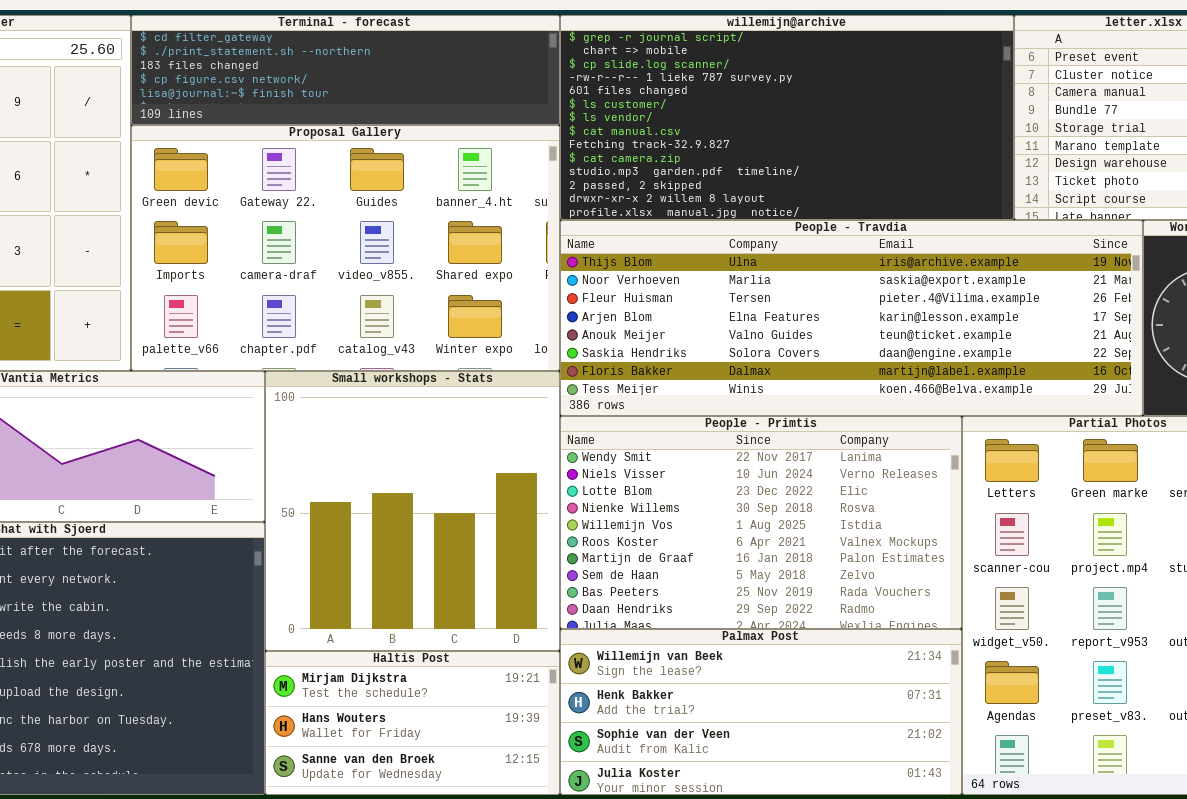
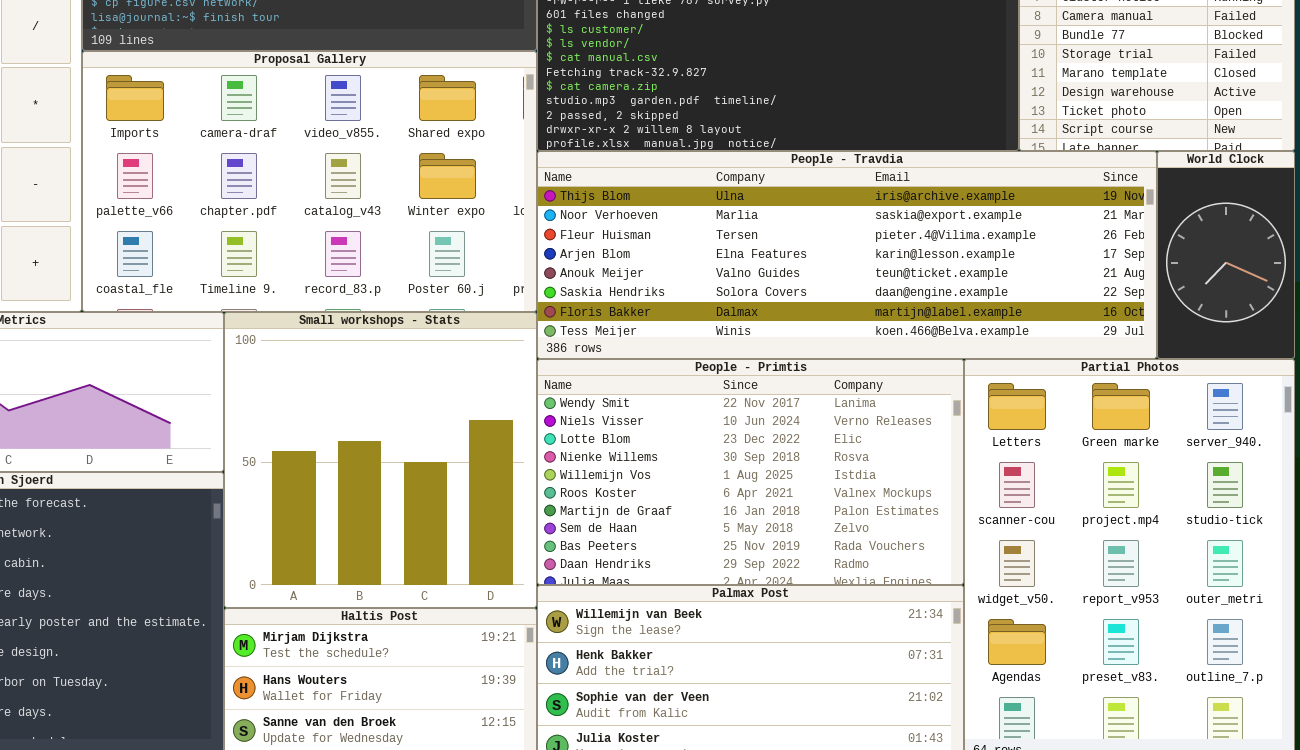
Proposal Gallery: [131,125,560,371] -> [82,51,537,312], scrolled down 1 row

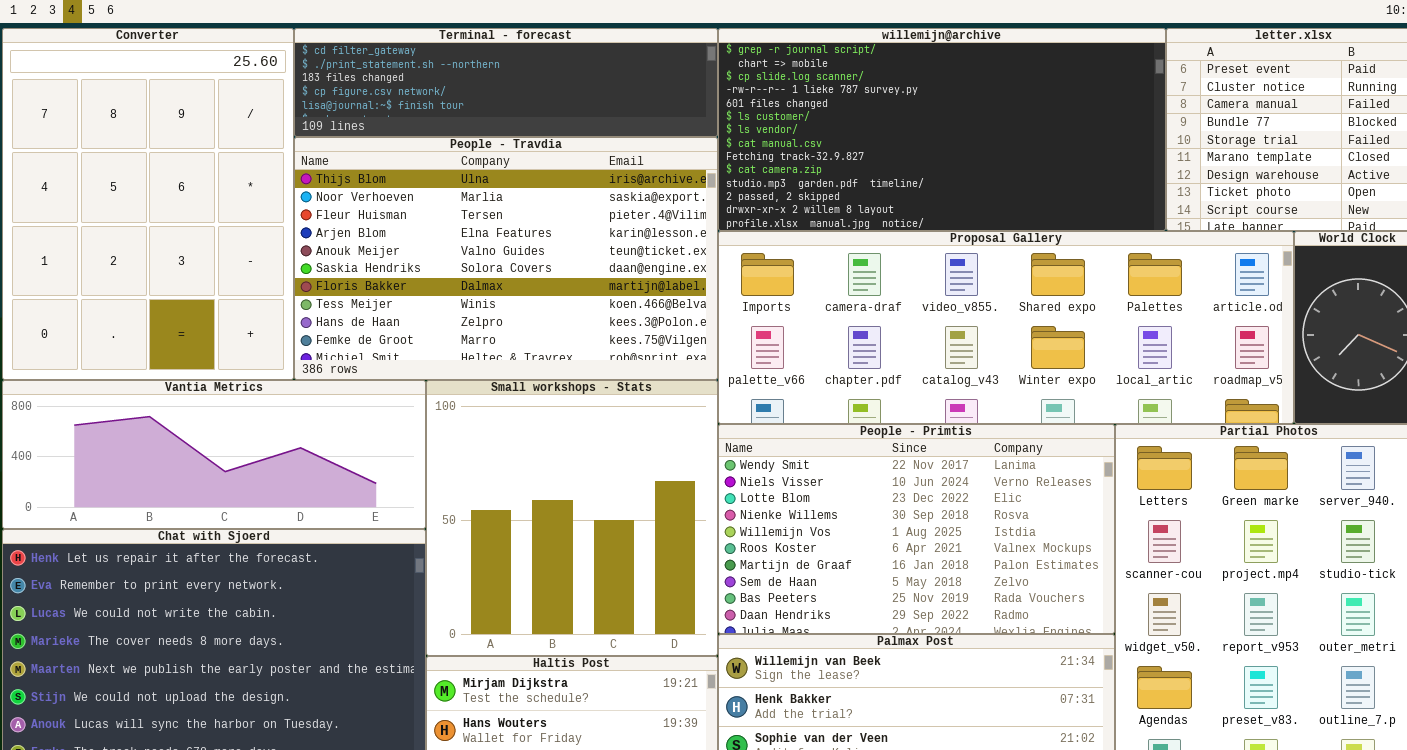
Proposal Gallery: [82,51,537,312] -> [718,231,1294,424], moved, resized
People - Travdia: [537,151,1157,359] -> [294,137,718,380], moved, resized

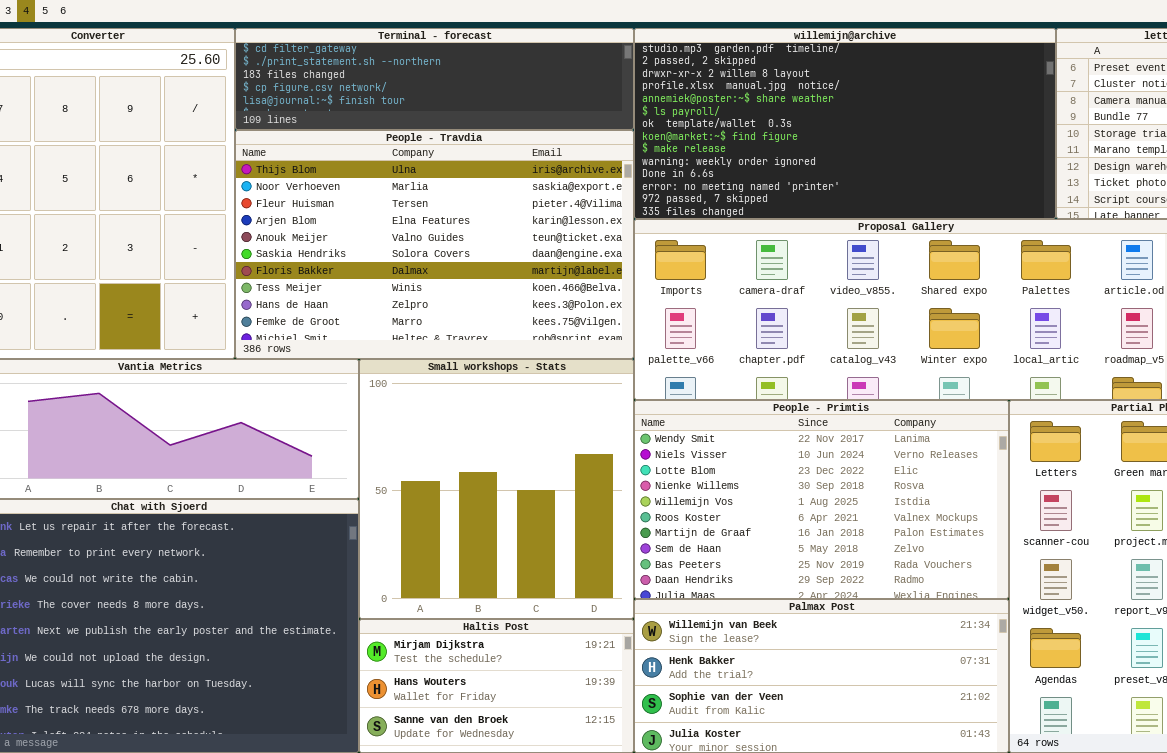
willemijn@archive: [718,28,1166,231] -> [634,28,1056,219], scrolled down 10 rows

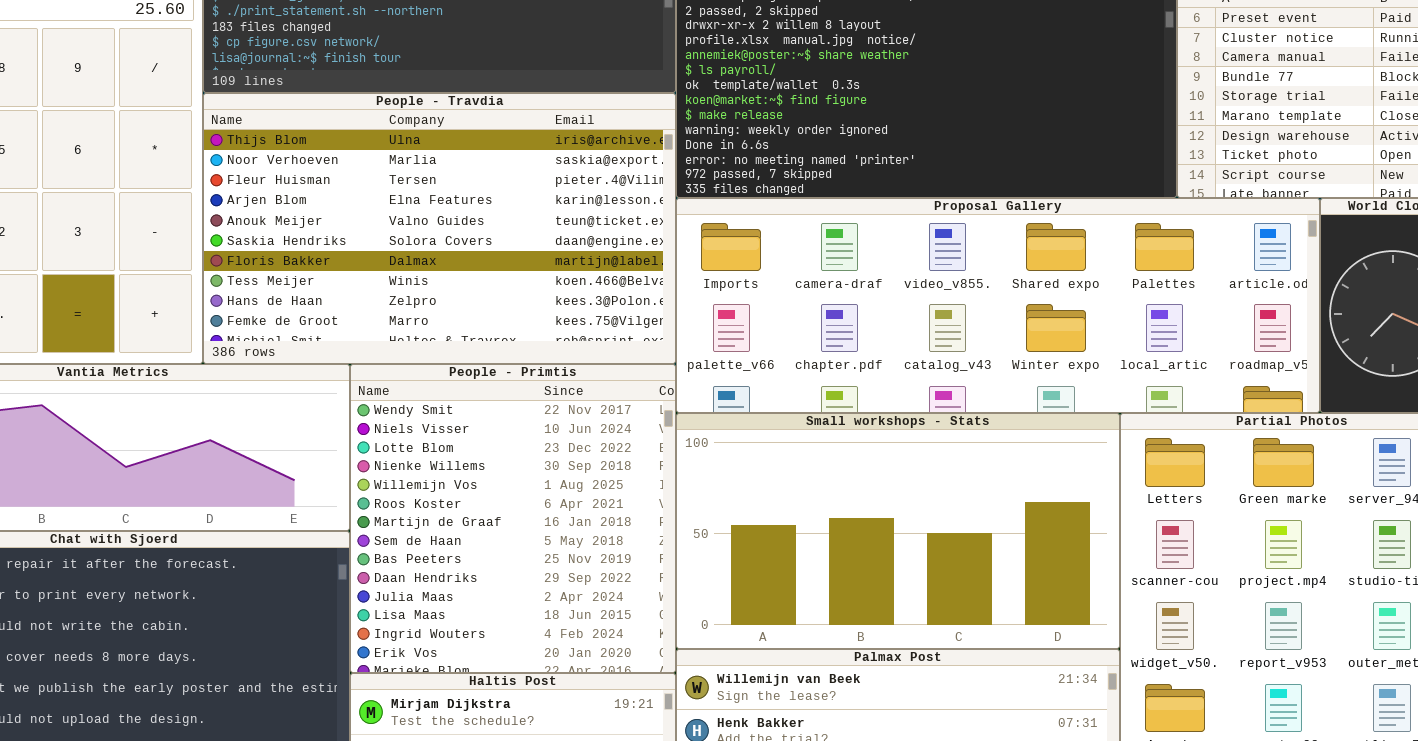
Small workshops - Stats: [359,359,634,619] -> [676,413,1120,649], moved, resized
People - Primtis: [634,400,1009,599] -> [350,364,676,673], moved, resized

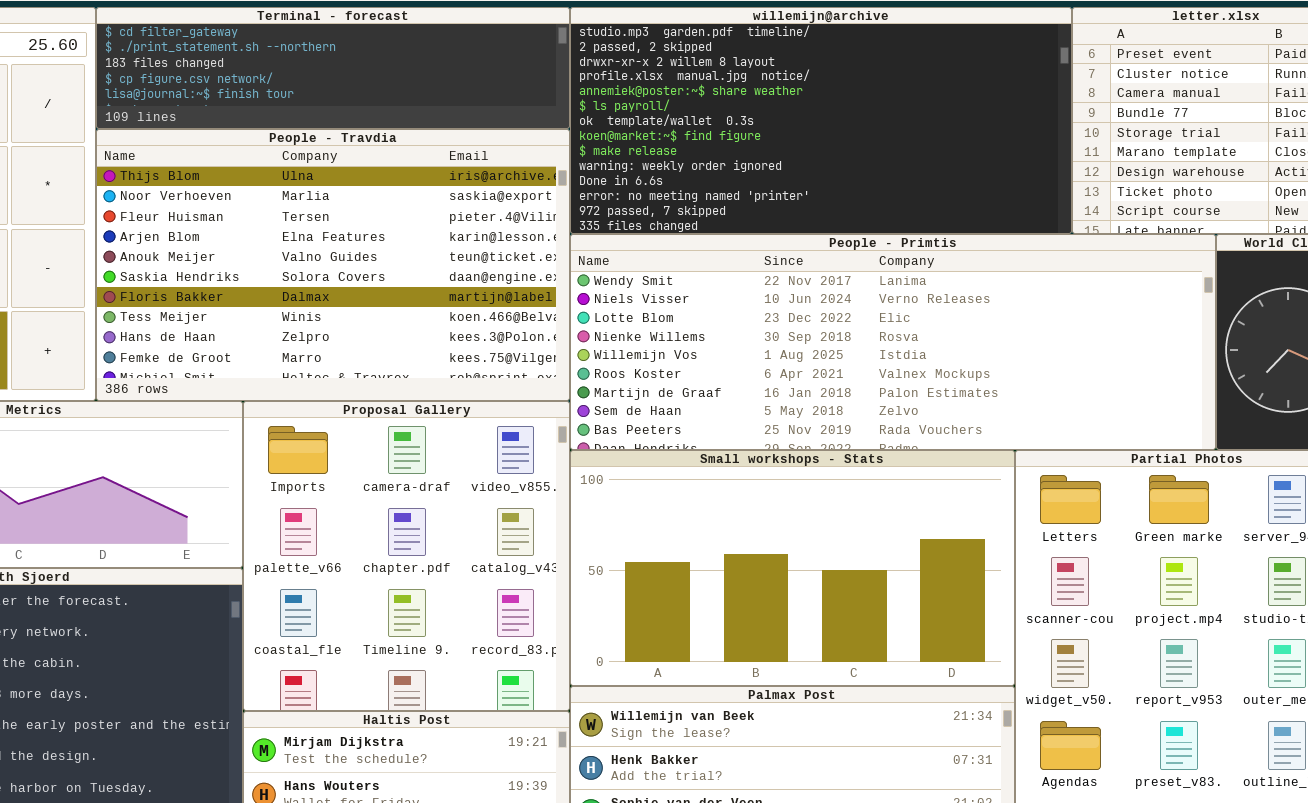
Proposal Gallery: [676,198,1320,413] -> [243,401,570,711], moved, resized
People - Primtis: [350,364,676,673] -> [570,234,1216,450], moved, resized

